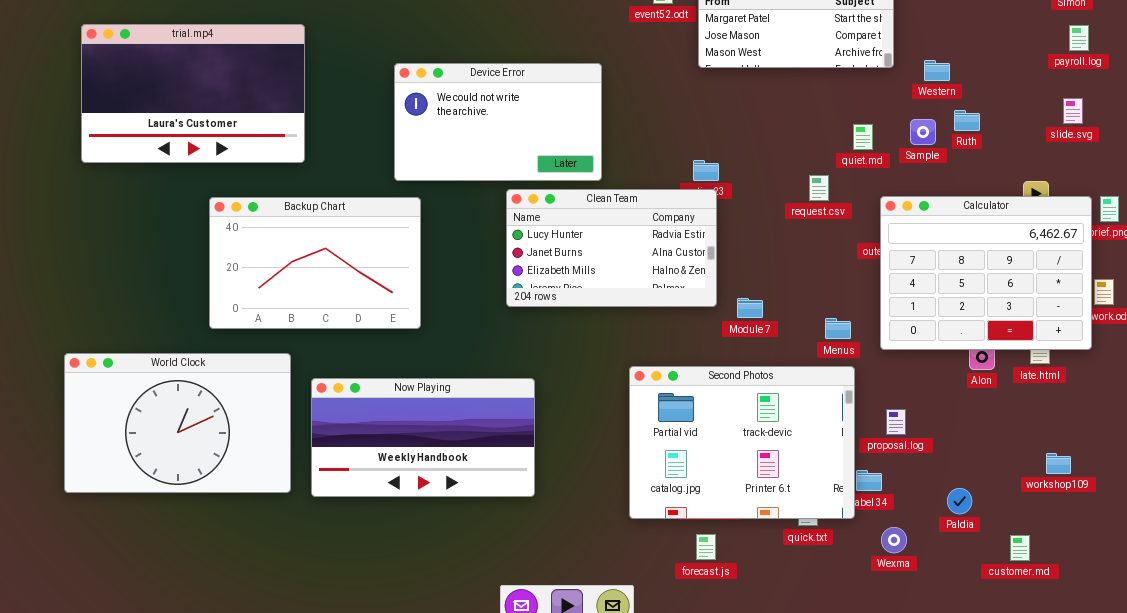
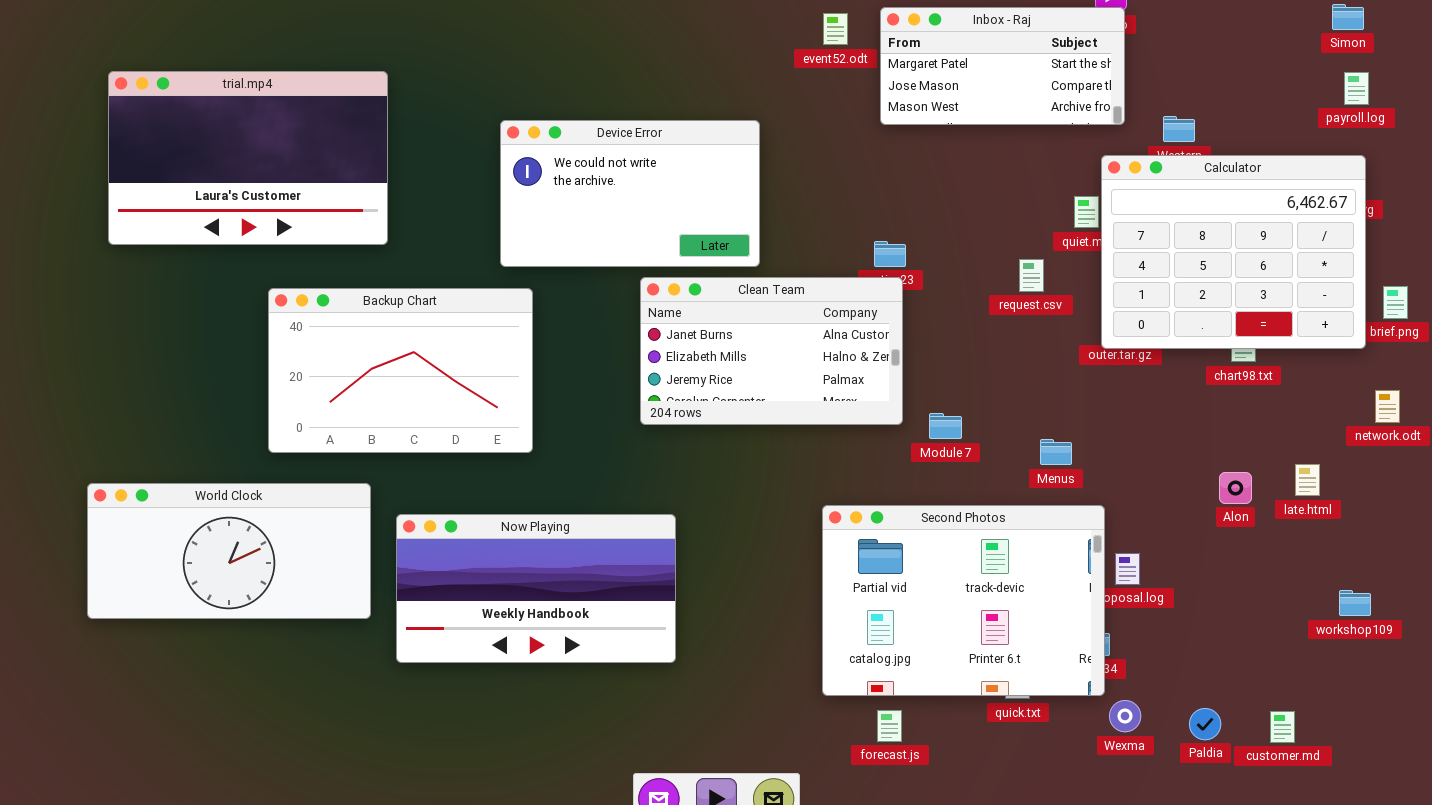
Clean Team: [506,189,717,307] -> [640,277,903,425], scrolled down 1 row
Calculator: [880,196,1092,350] -> [1101,155,1366,349], moved
World Clock: [64,353,291,493] -> [87,483,371,619], resized
Second Photos: [629,366,855,519] -> [822,505,1105,696], moved
workshop109: [1046,453,1071,474] -> [1339,590,1371,616], moved
Paldia: [947,488,972,514] -> [1189,708,1221,740], moved

